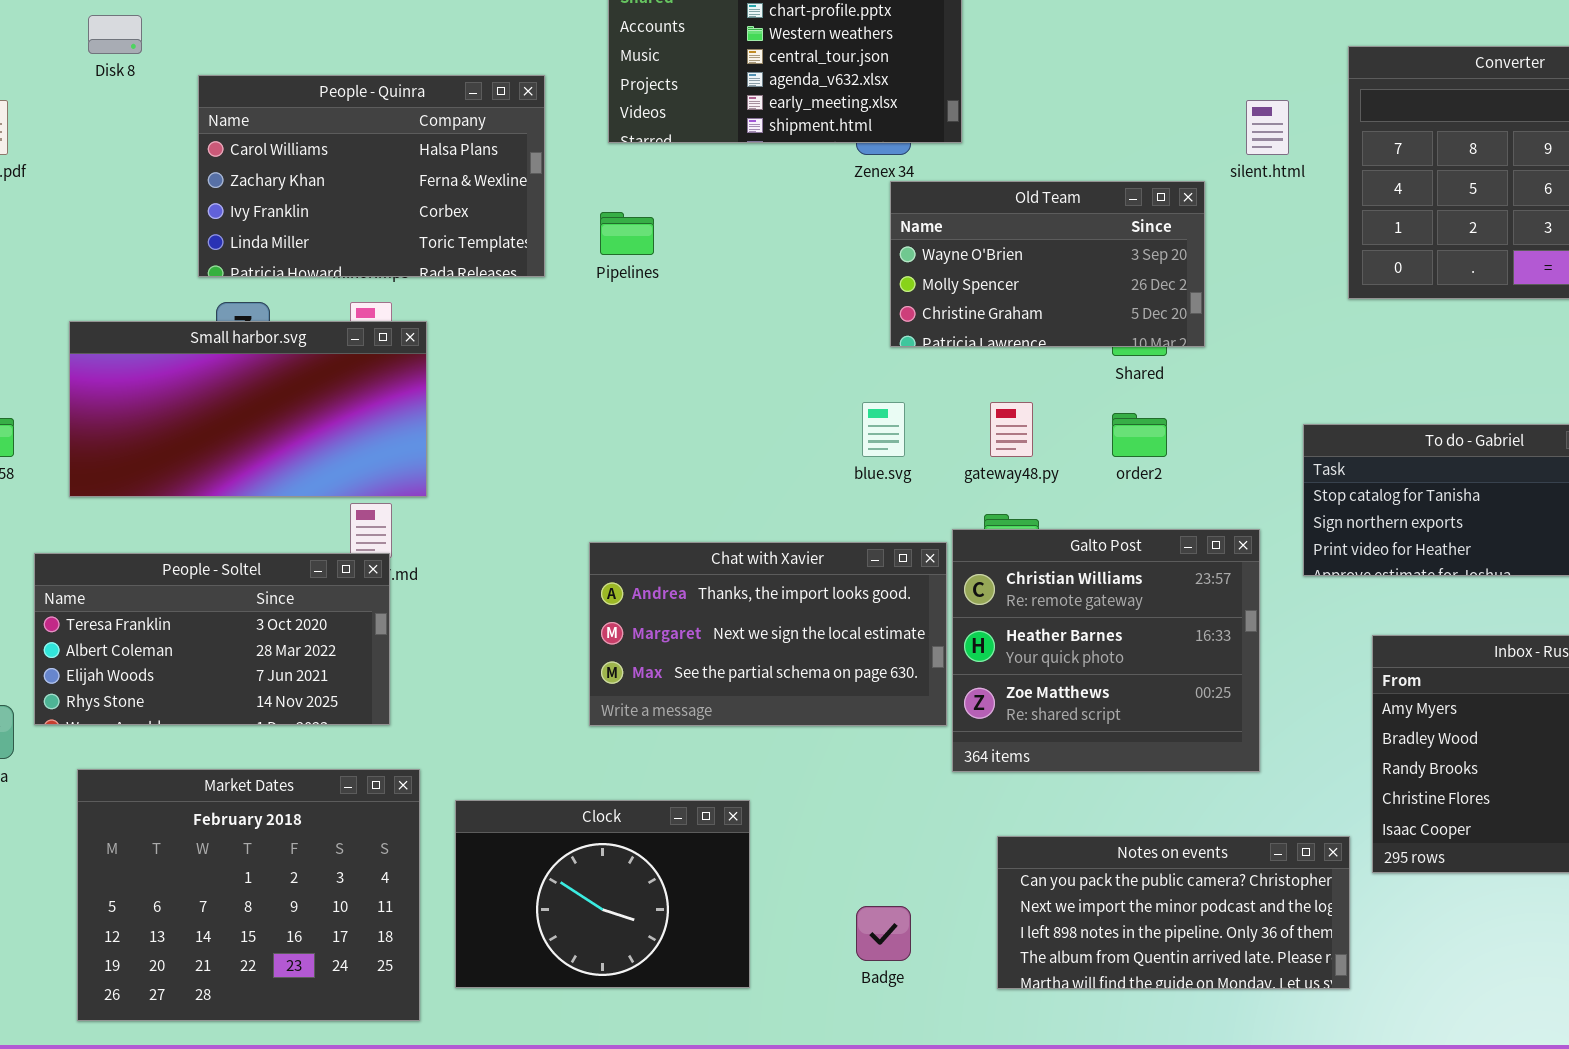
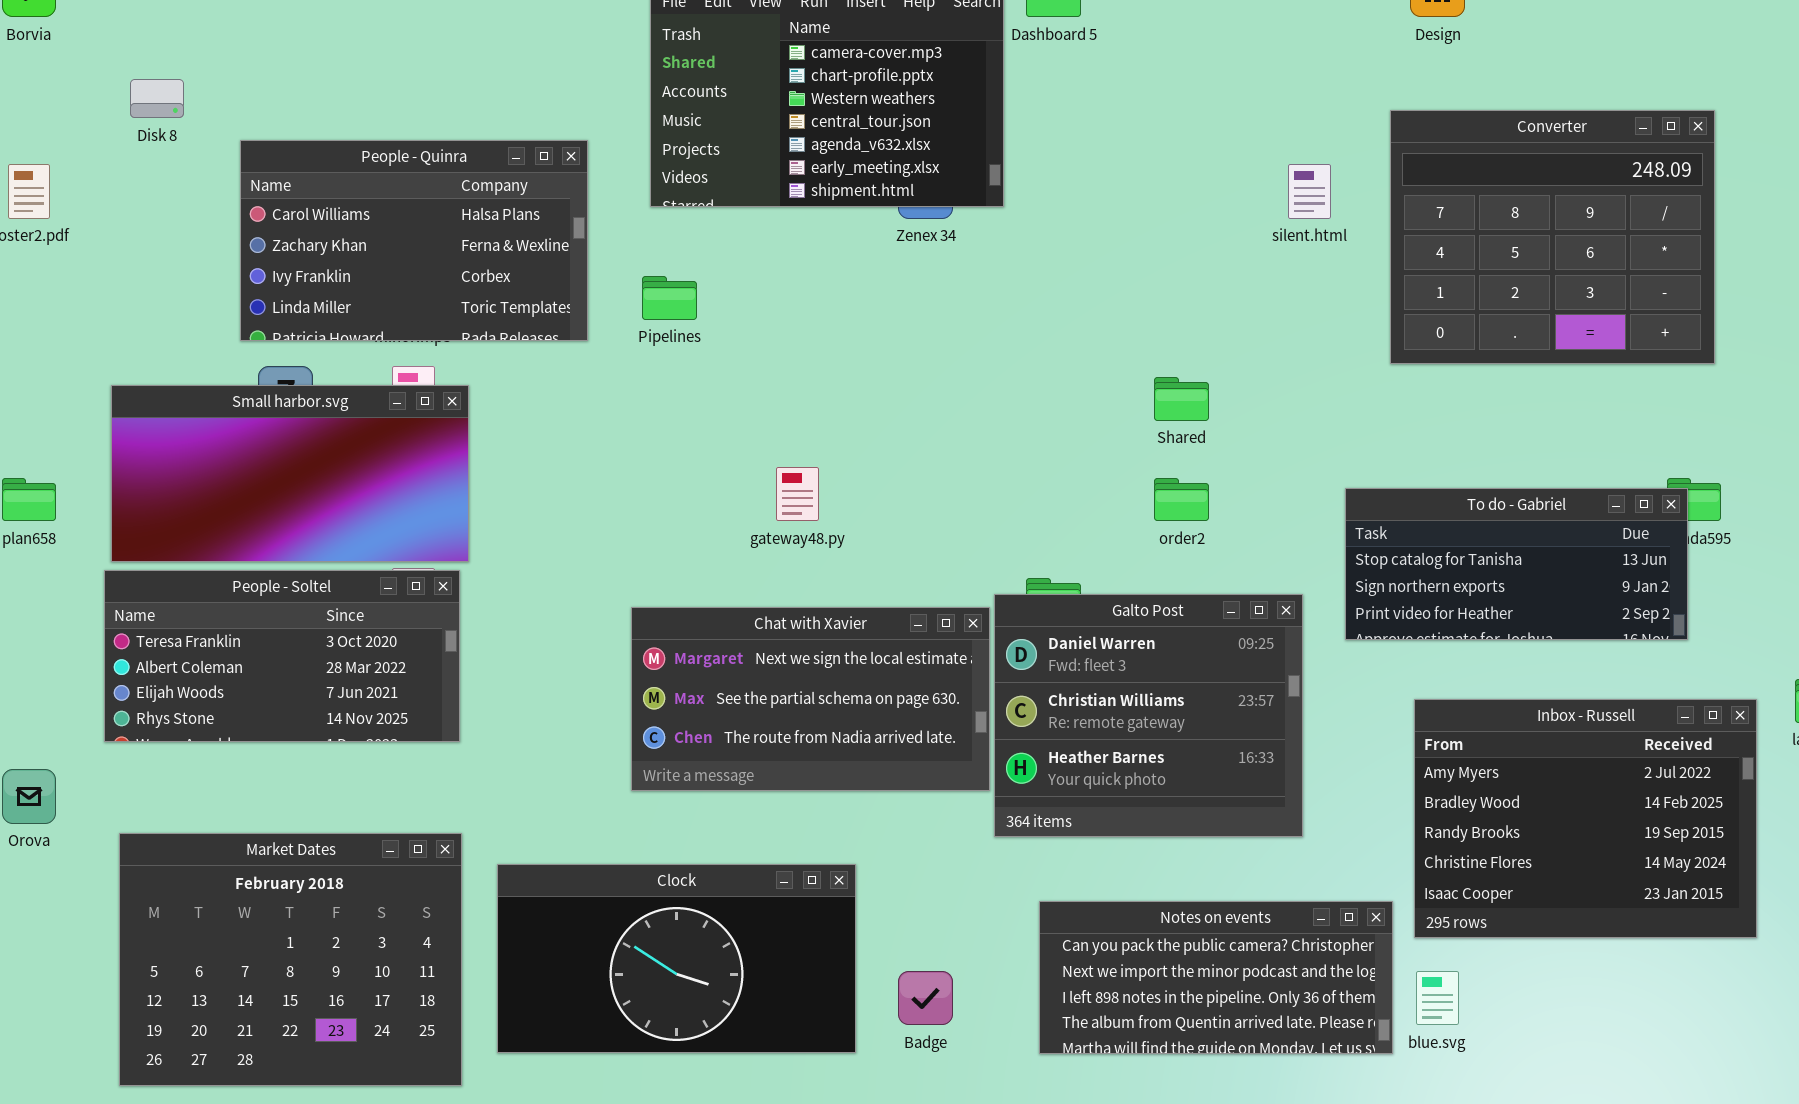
Old Team: [890,181,1205,347] -> none, closed
blue.svg: [862,402,905,457] -> [1416,971,1459,1025], moved
gateway48.py: [990,402,1033,457] -> [776,467,819,521], moved
Galto Post: [952,529,1260,772] -> [994,594,1303,837], scrolled up 1 row
Chat with Xavier: [589,542,947,726] -> [631,607,990,791], scrolled down 1 row
People - Soltel: [34,553,390,725] -> [104,570,460,742], moved
Clock: [455,800,750,988] -> [497,864,856,1053], resized

